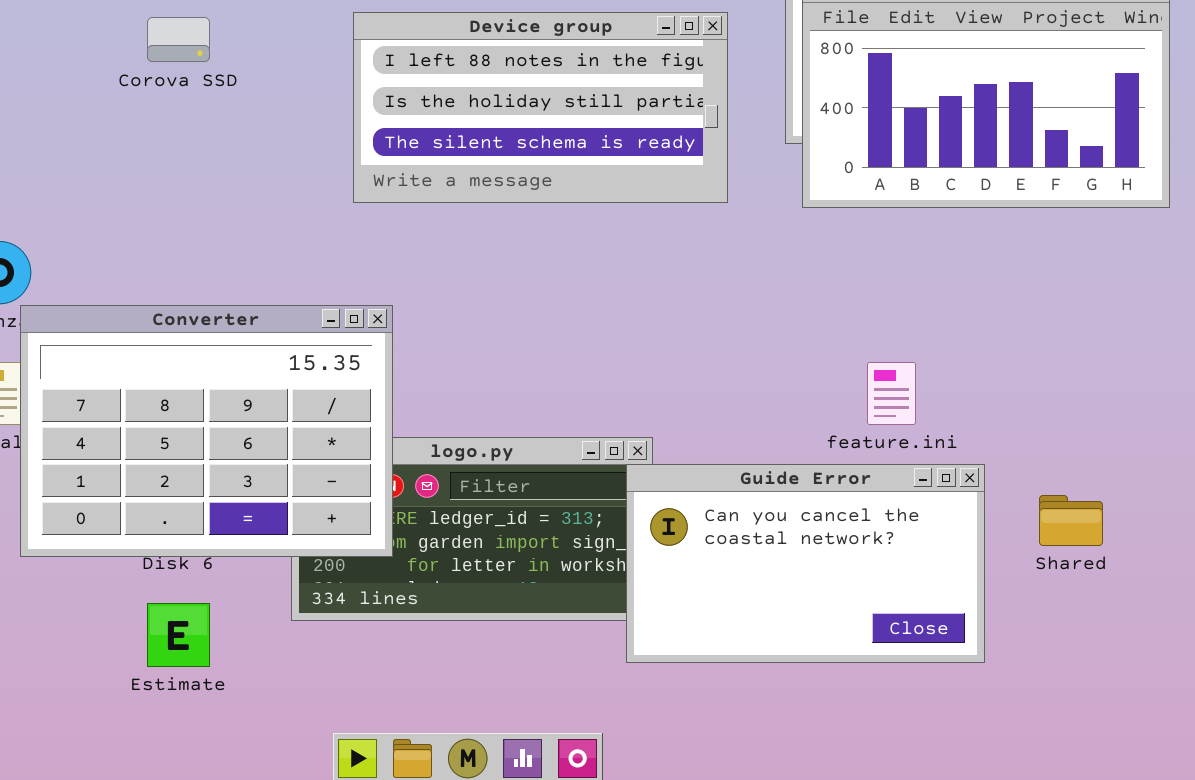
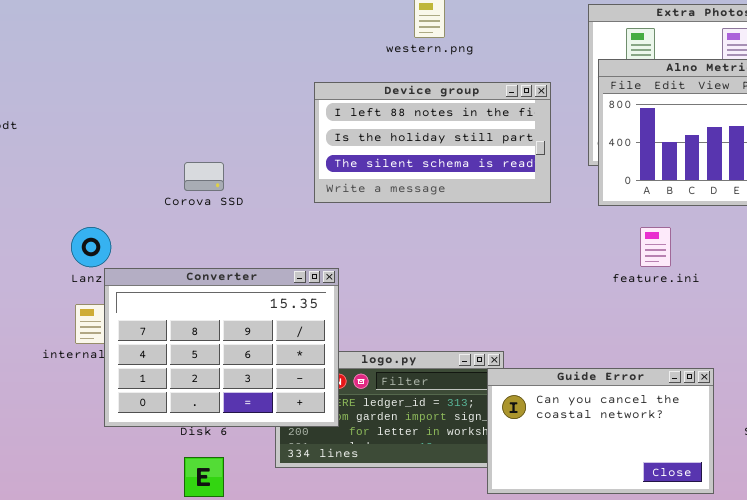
Corova SSD: [147,17,210,62] -> [184,162,224,191], moved
feature.ini: [867,362,916,425] -> [640,227,671,267], moved

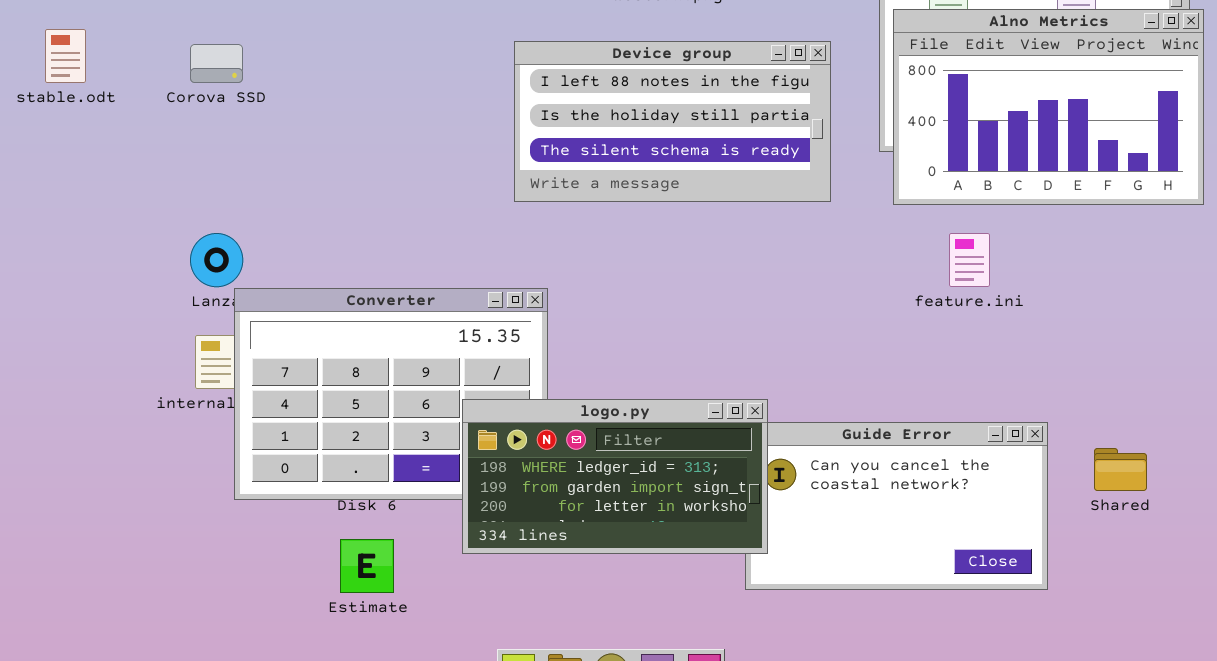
Corova SSD: [184,162,224,191] -> [190,44,243,83], moved
logo.py: [275,351,504,468] -> [462,399,768,554], raised

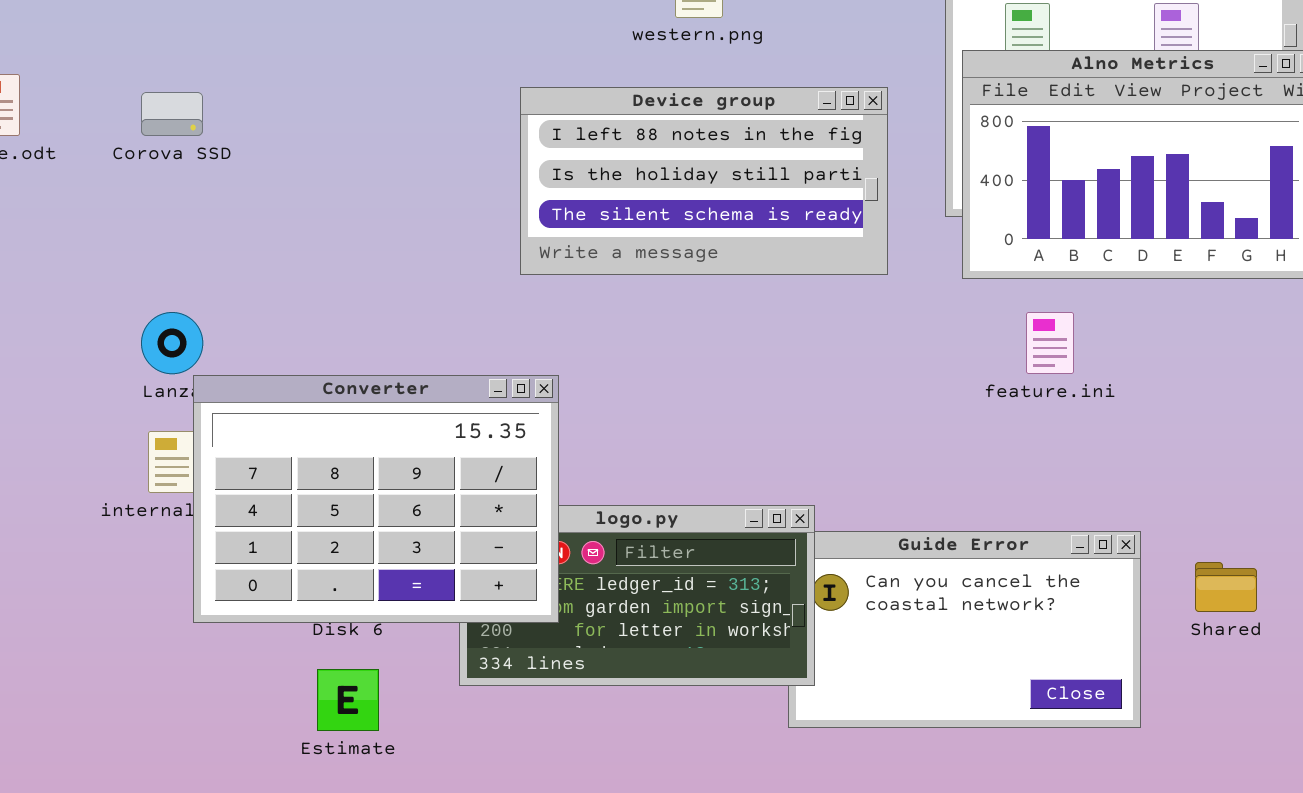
Converter: [234,288,548,500] -> [193,375,559,623], raised

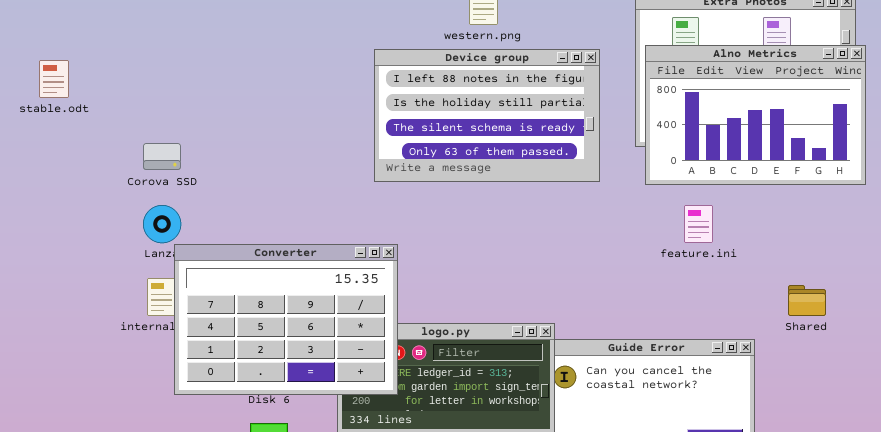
Device group: [520,87,888,275] -> [374,49,600,182], resized
Corova SSD: [141,92,203,136] -> [143,143,181,170], moved
Shared: [1195,562,1257,612] -> [788,285,826,316], moved

